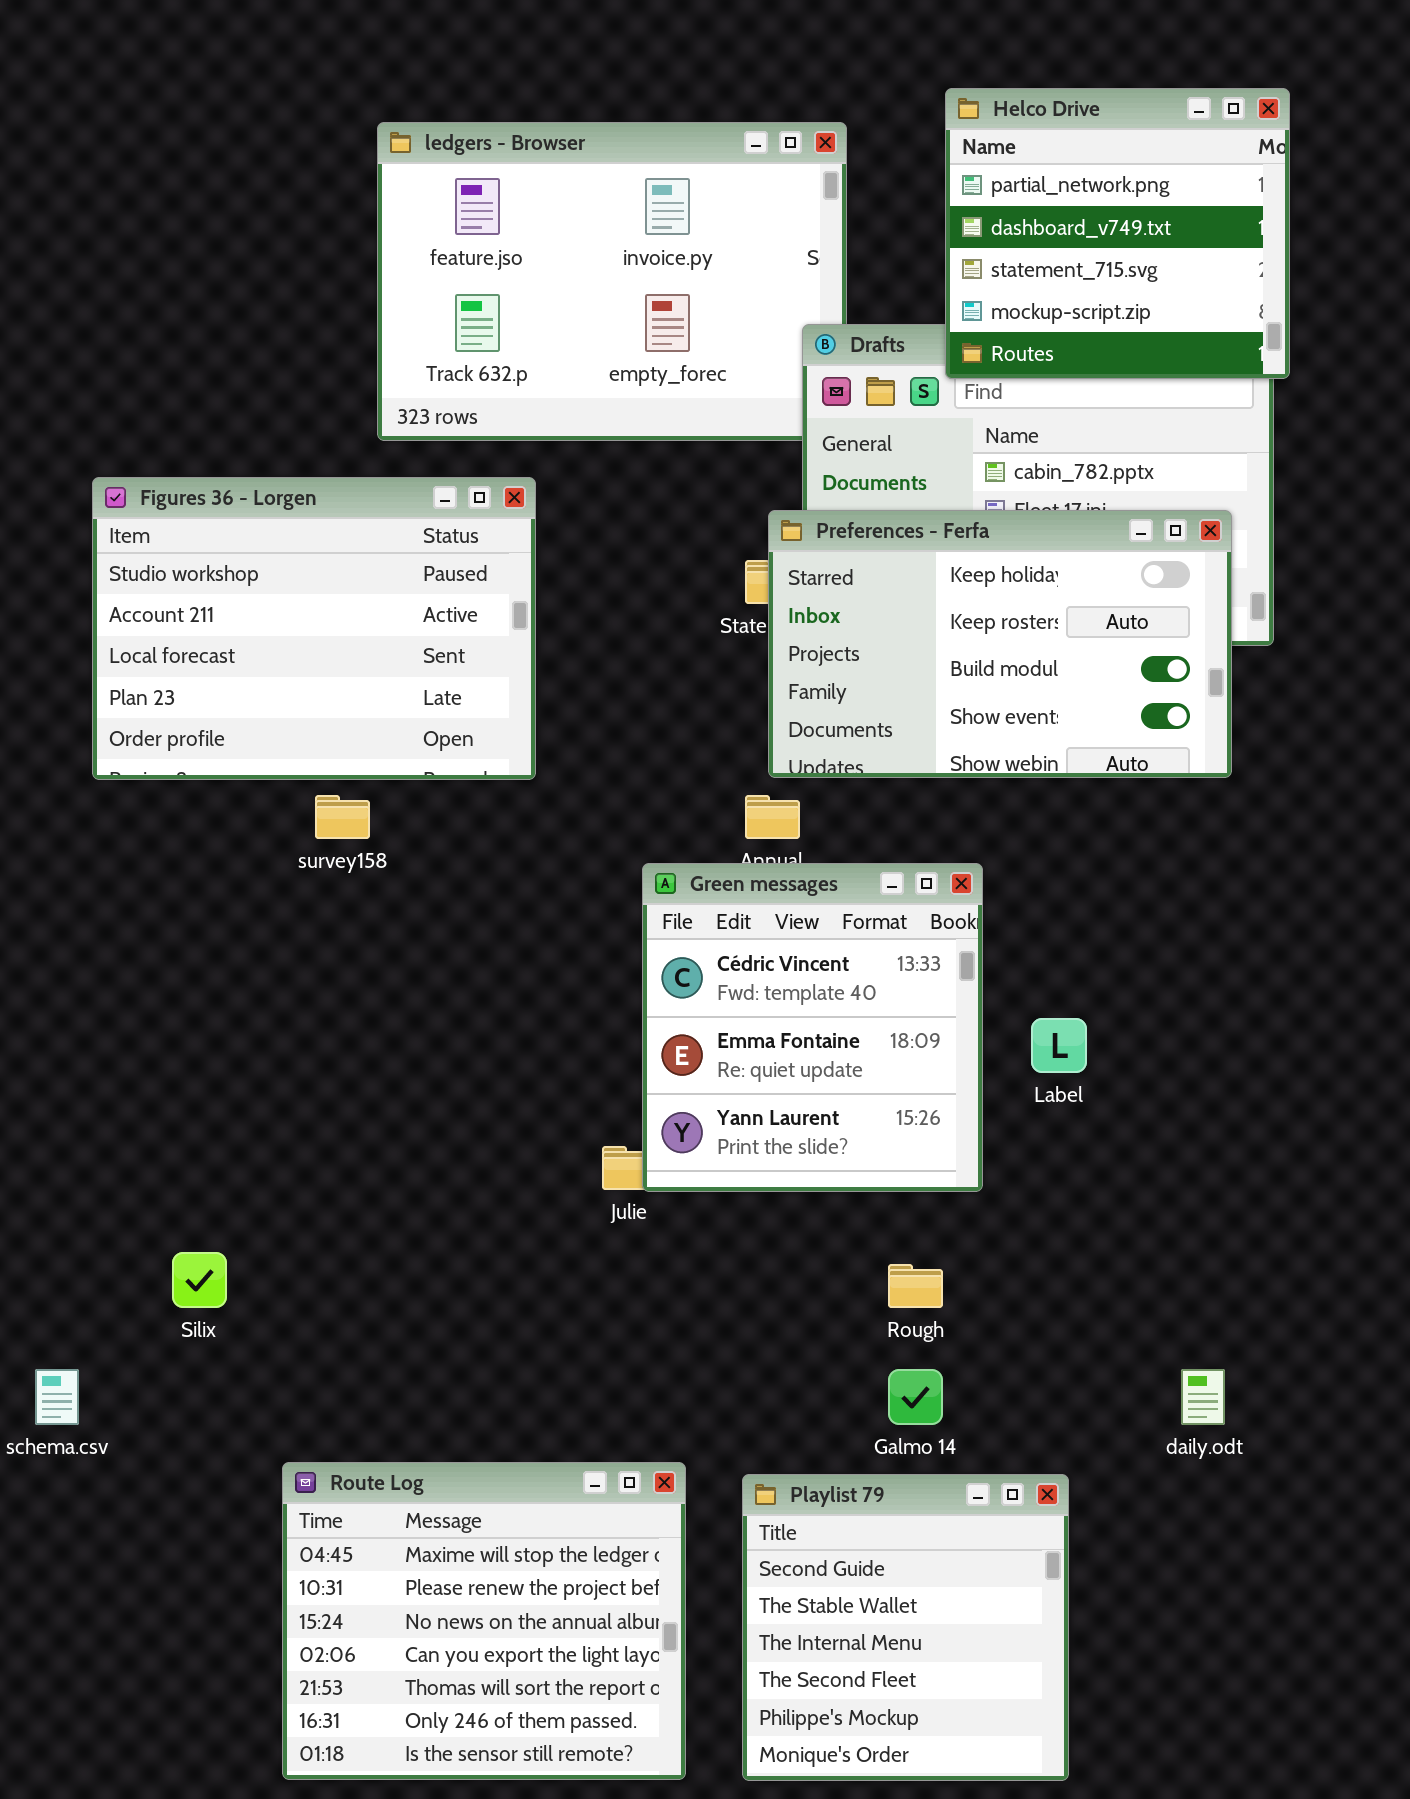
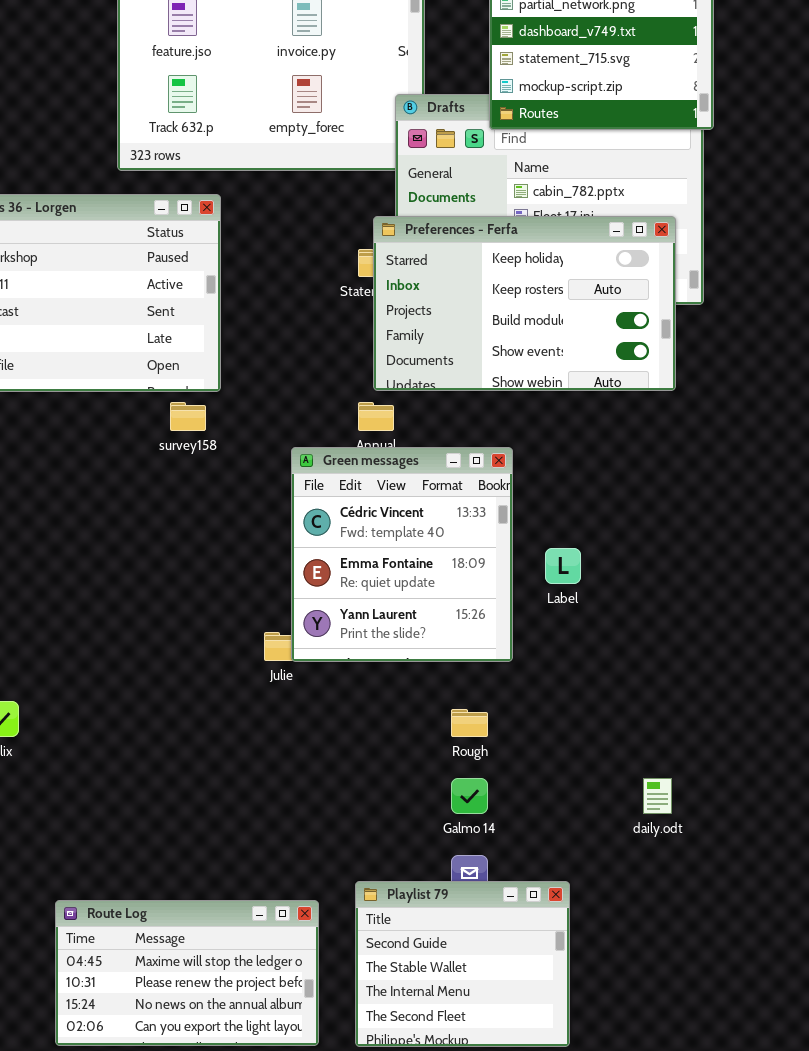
survey158: [315,795,370,839] -> [170,402,206,431], moved
Route Log: [282,1462,686,1780] -> [55,900,319,1046], resized
Playlist 79: [742,1474,1069,1781] -> [355,881,570,1047], resized

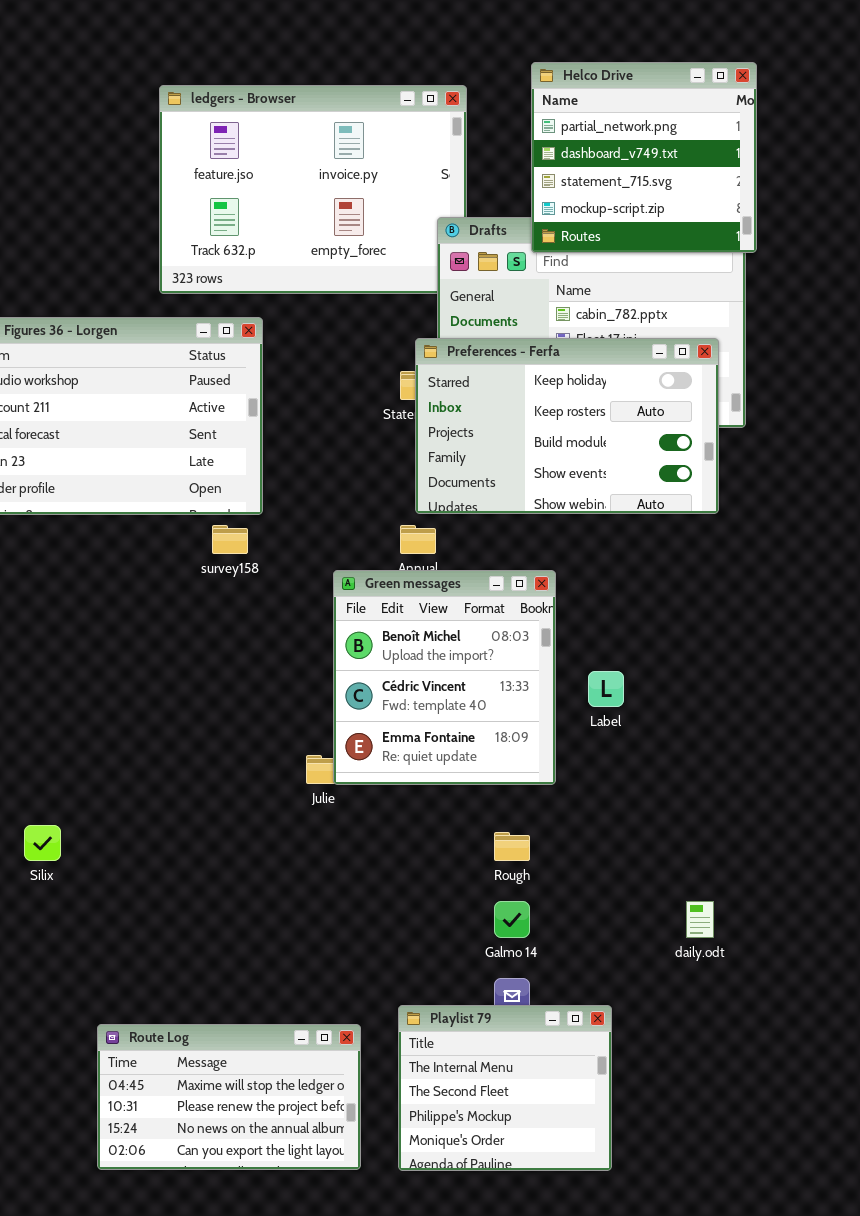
Green messages: [291,447,513,662] -> [333,570,556,785], scrolled up 1 row
Playlist 79: [355,881,570,1047] -> [398,1005,612,1171], scrolled down 2 rows

